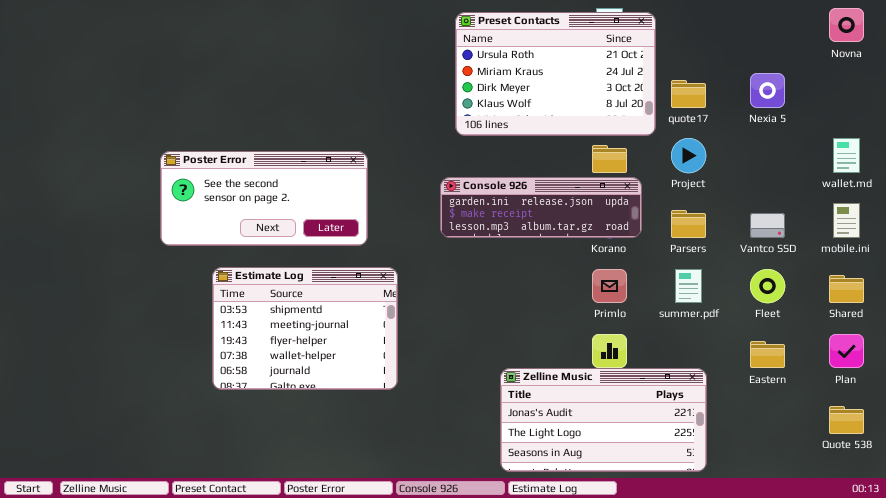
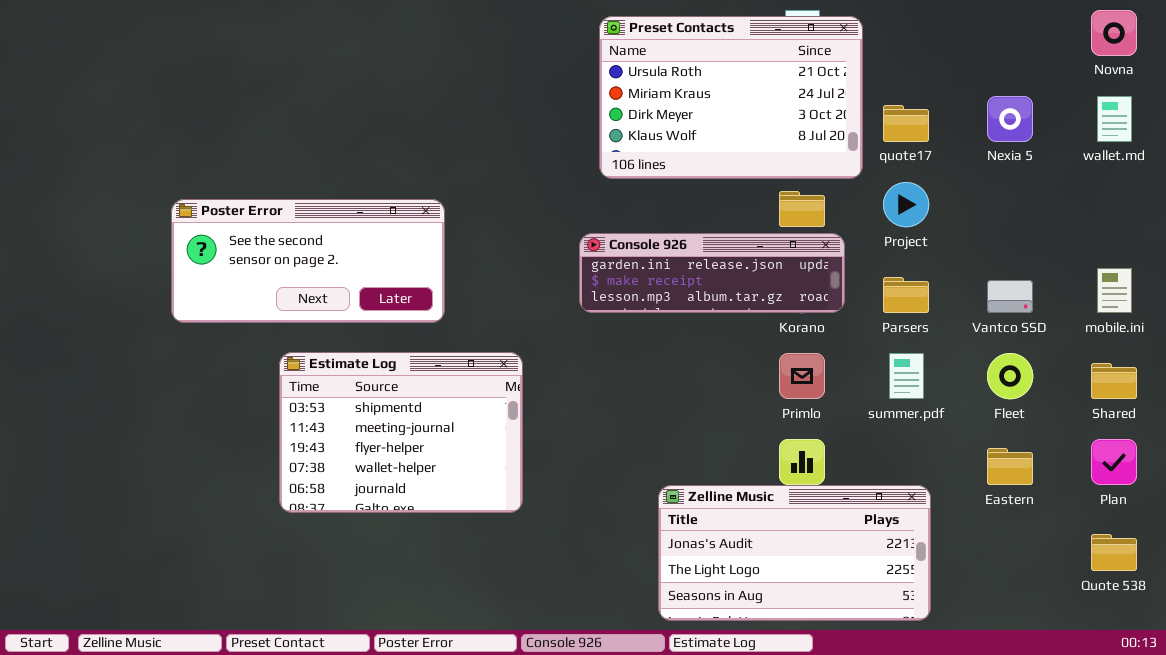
wallet.md: [833,138,860,173] -> [1097,96,1132,142], moved
Poster Error: [160,151,368,246] -> [171,199,445,323], moved

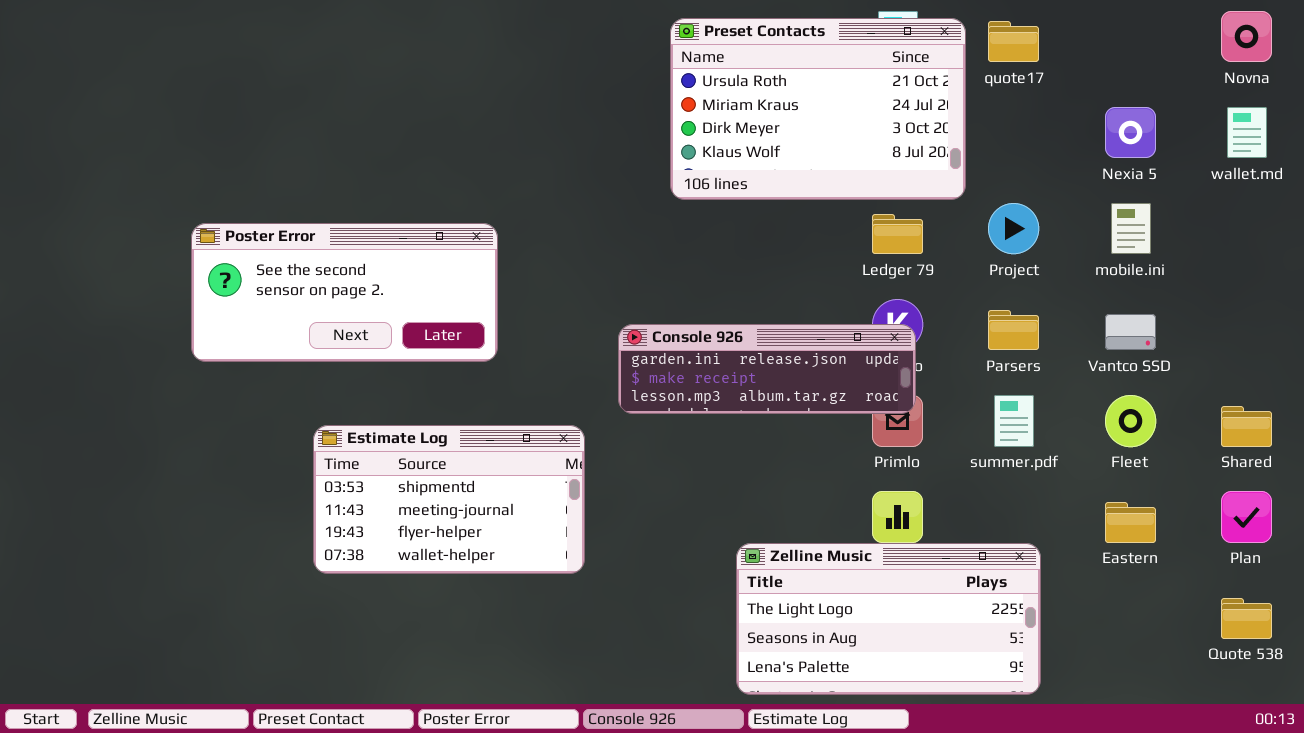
quote17: [883,105,929,142] -> [988,21,1039,62], moved
Console 926: [579,233,845,313] -> [618,324,916,414], moved
mobile.ini: [1097,268,1132,313] -> [1111,203,1151,254], moved
Estimate Log: [279,352,523,513] -> [313,425,585,574], resized
Zelline Music: [658,485,931,621] -> [736,543,1041,695], scrolled down 1 row

